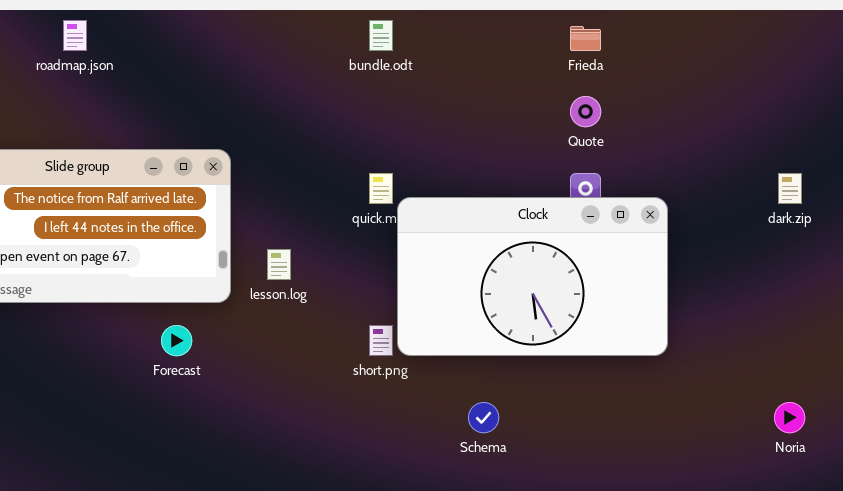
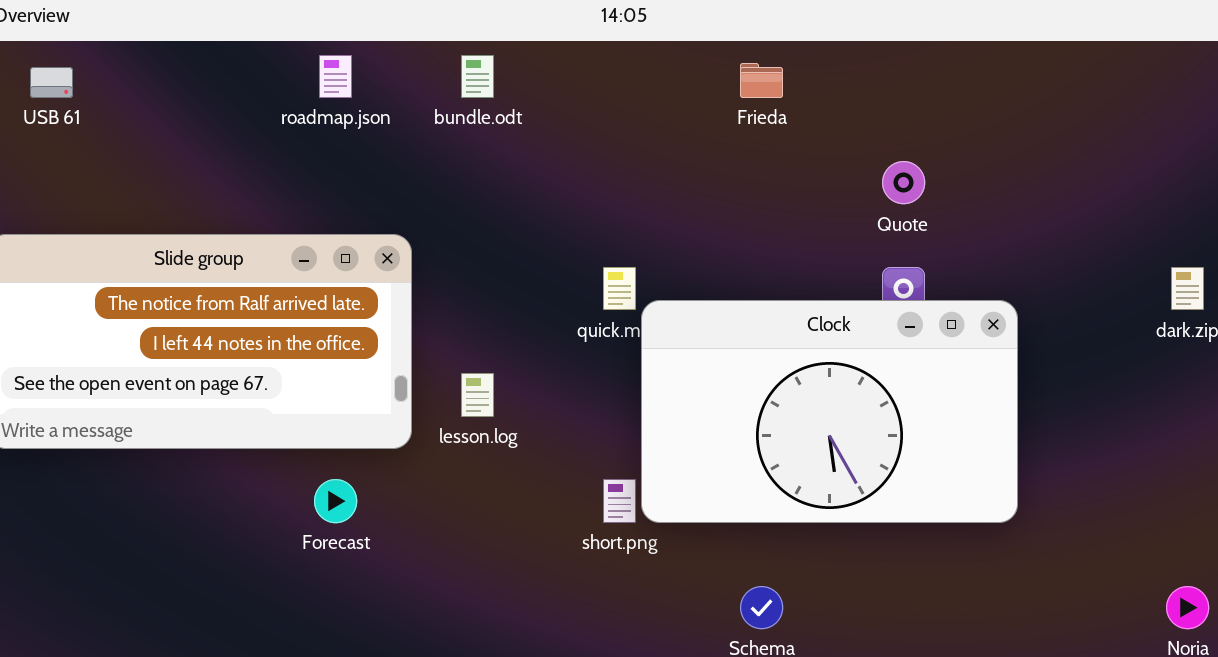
roadmap.json: [63,20,87,51] -> [319,55,352,98], moved
bundle.odt: [369,20,393,51] -> [461,55,494,98], moved
Frieda: [570,26,601,51] -> [740,63,783,98], moved

